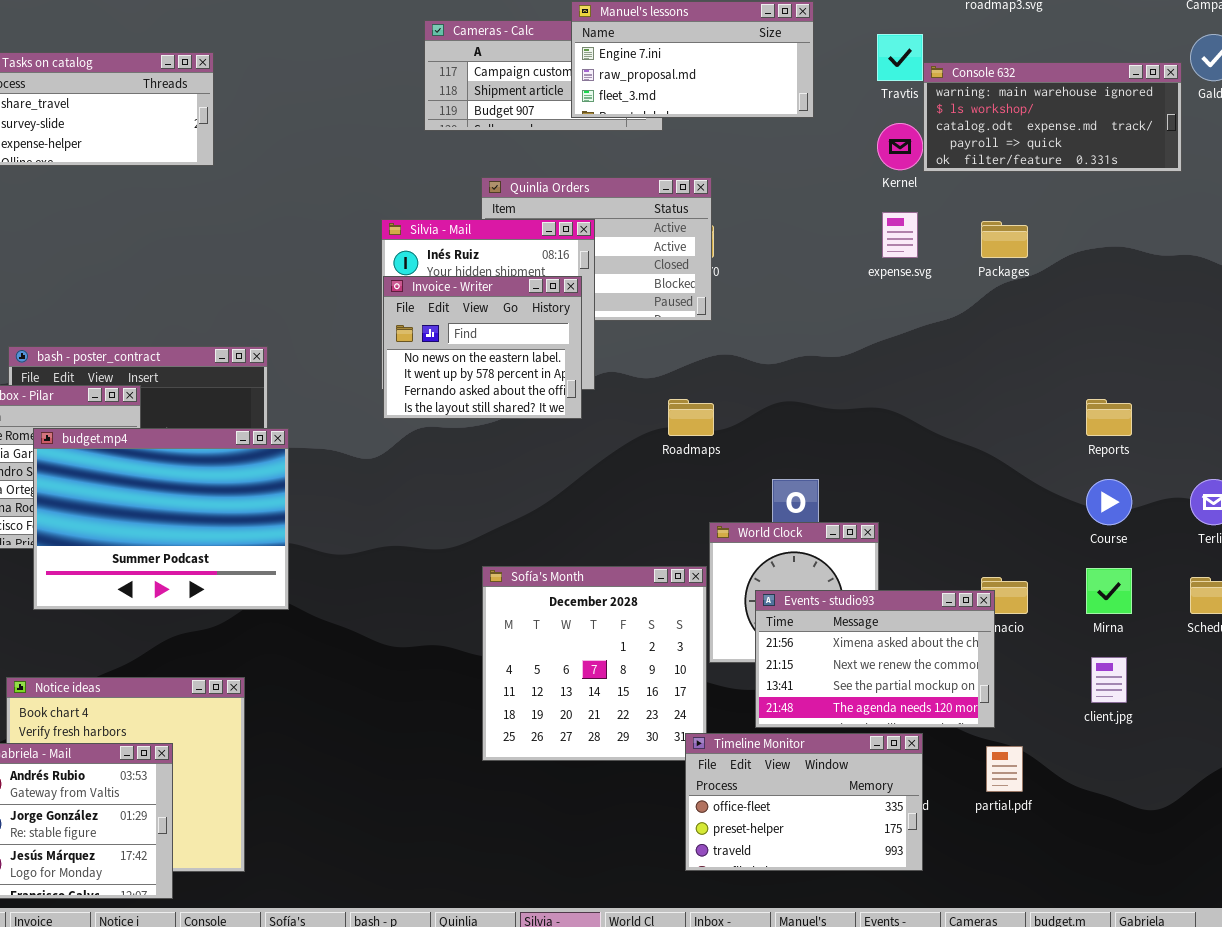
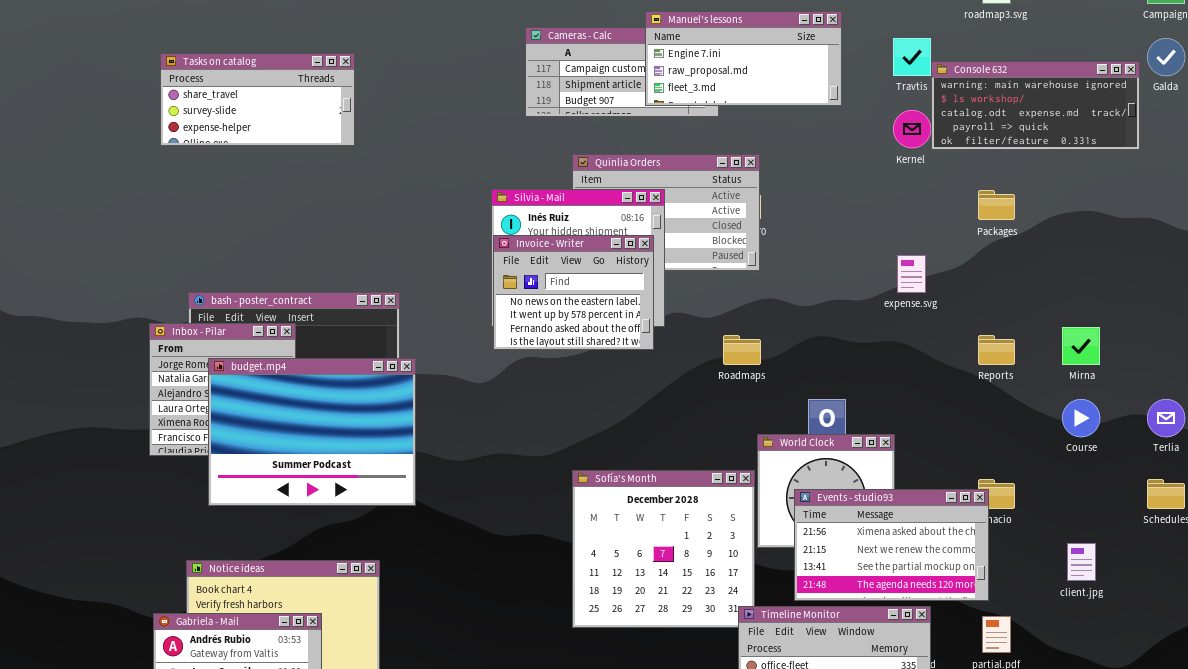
expense.svg: [882,212,918,258] -> [897,255,926,293], moved
Reports: [1086,399,1132,436] -> [978,335,1015,365], moved
Mirna: [1086,568,1132,614] -> [1062,327,1100,365], moved

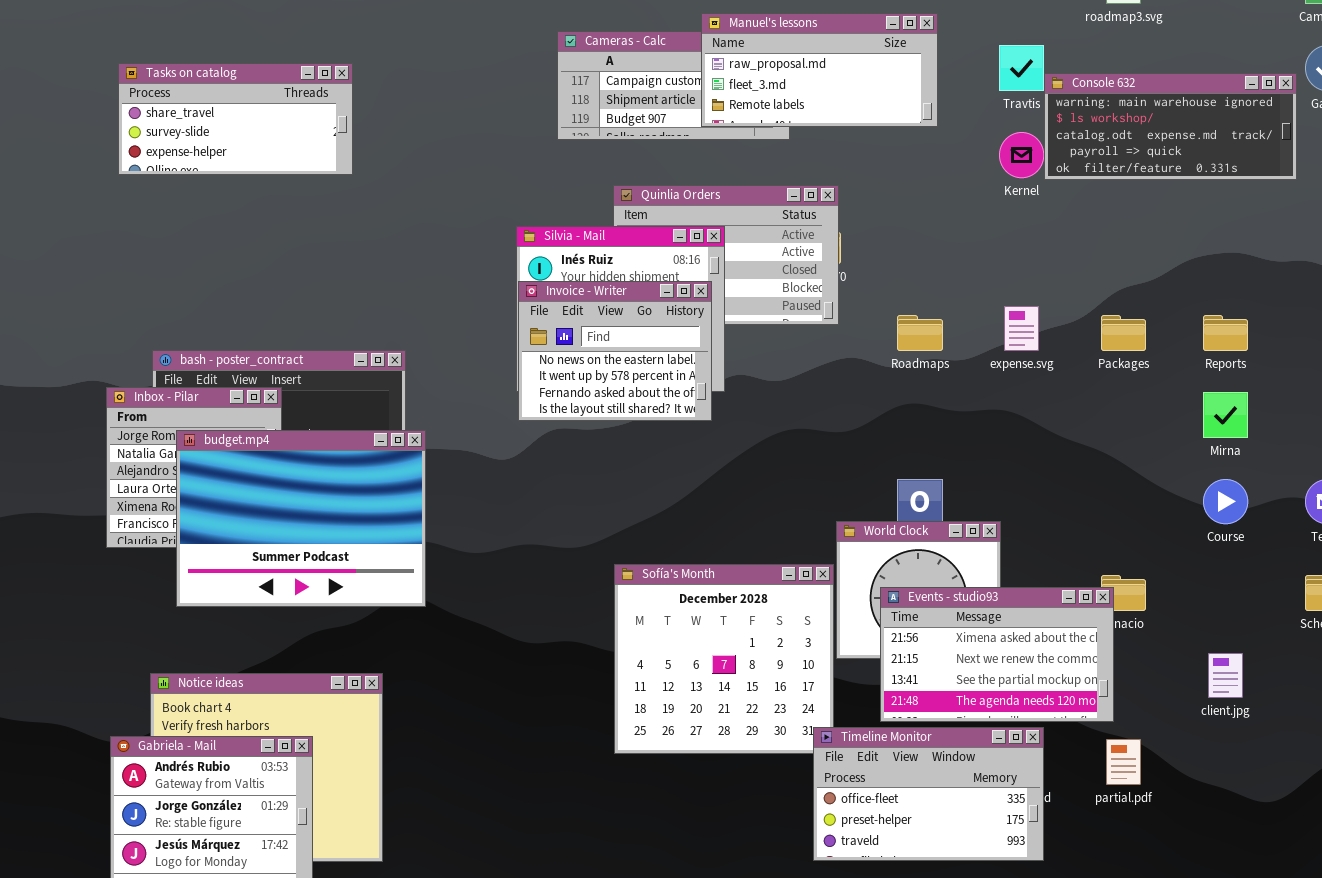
Manuel's lessons: [645,11,842,106] -> [701,13,938,127], scrolled down 1 row
Packages: [978,190,1015,220] -> [1101,315,1146,351], moved
Roadmaps: [723,335,761,365] -> [897,315,943,351], moved
Reports: [978,335,1015,365] -> [1203,315,1248,351], moved

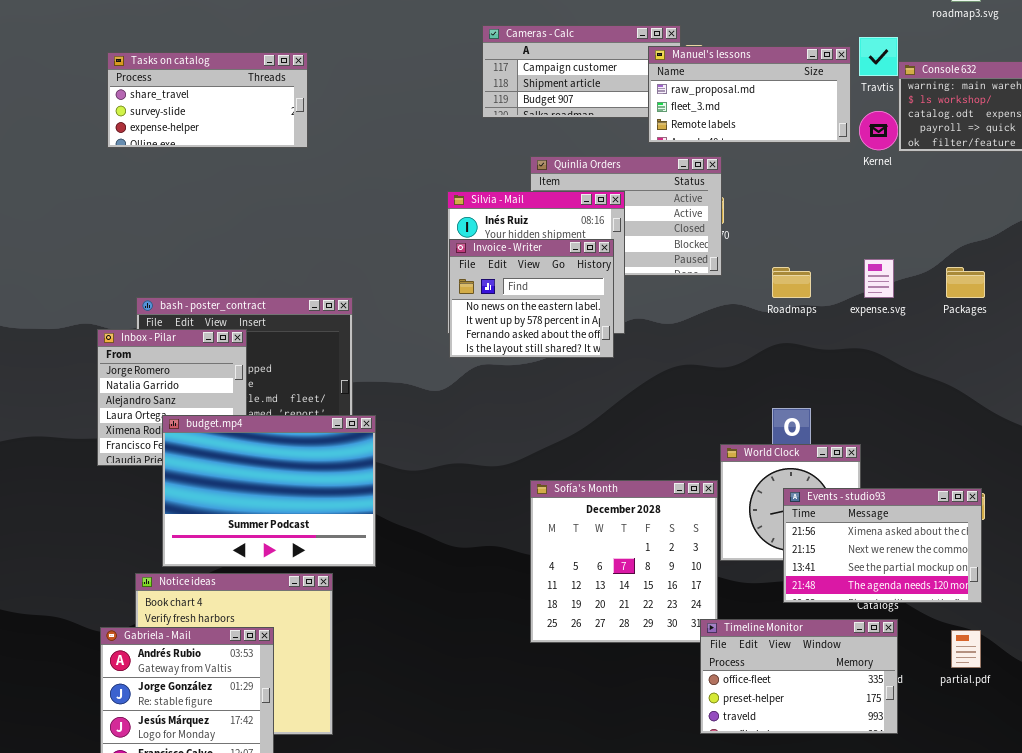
Manuel's lessons: [701,13,938,127] -> [648,46,851,143], moved
budget.mp4: [176,430,426,607] -> [162,415,376,567], moved
Events - studio93: [880,587,1114,722] -> [783,488,982,603], moved

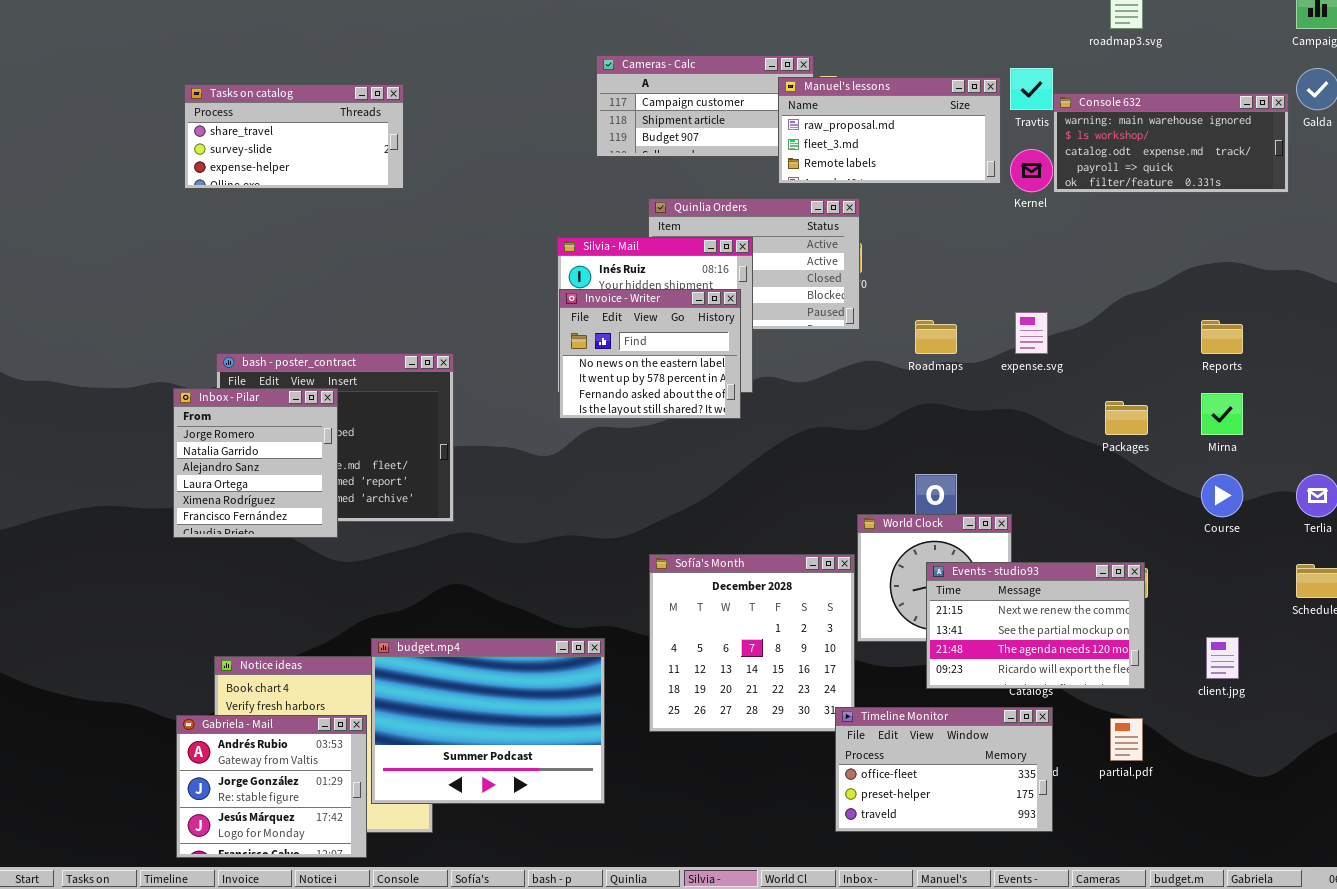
Packages: [946,267,985,298] -> [1105,401,1148,435], moved
budget.mp4: [162,415,376,567] -> [371,638,605,804], moved
Events - studio93: [783,488,982,603] -> [926,562,1145,689], scrolled down 1 row

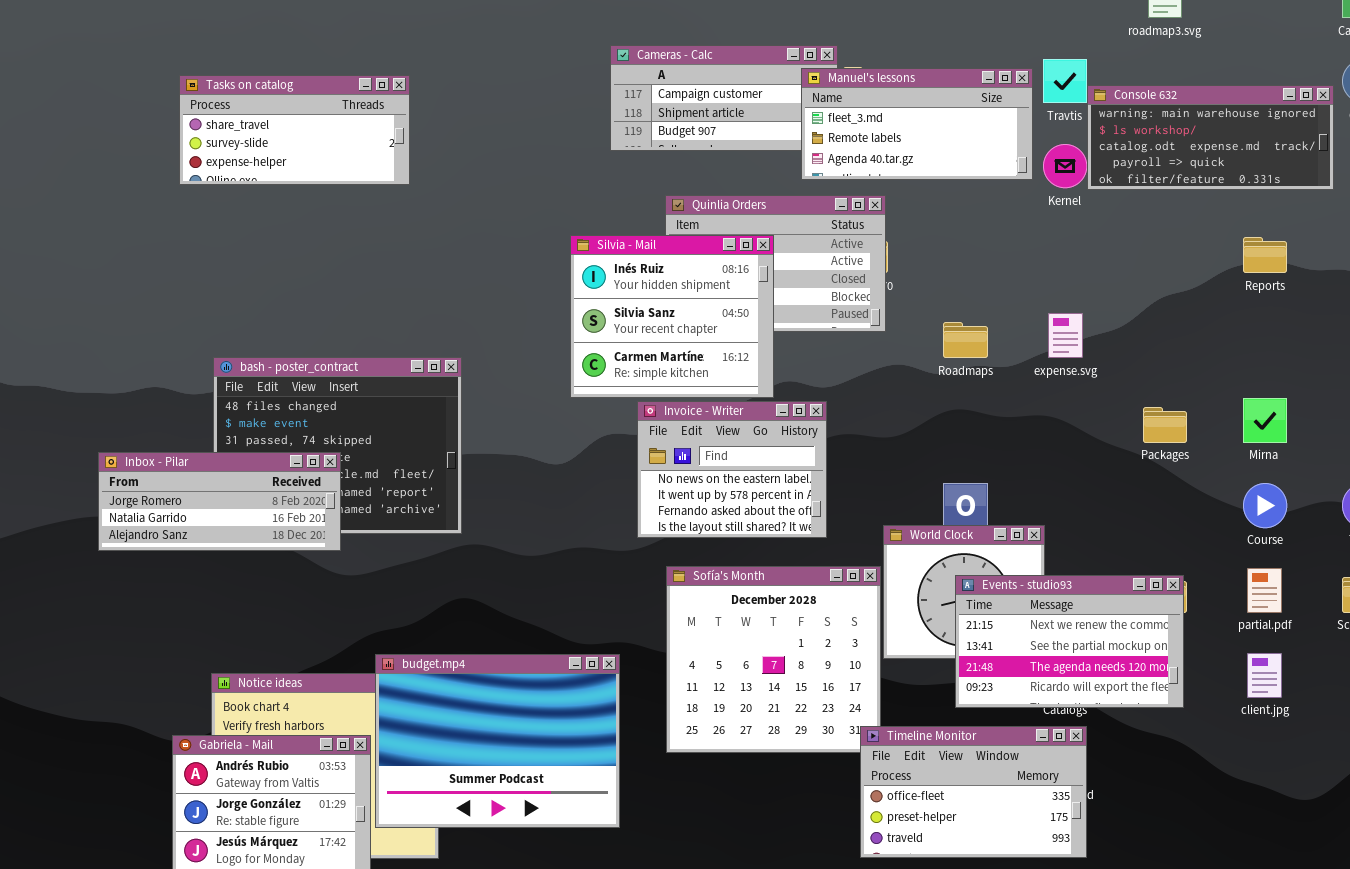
Manuel's lessons: [778,77,1001,184] -> [801,68,1033,180], scrolled down 1 row
Invoice - Writer: [559,289,741,419] -> [637,401,827,538], moved
Reports: [1201,320,1243,354] -> [1243,237,1287,273], moved
Inbox - Pilar: [173,388,338,538] -> [98,452,341,551], resized
partial.pdf: [1110,718,1143,761] -> [1247,568,1282,613], moved

